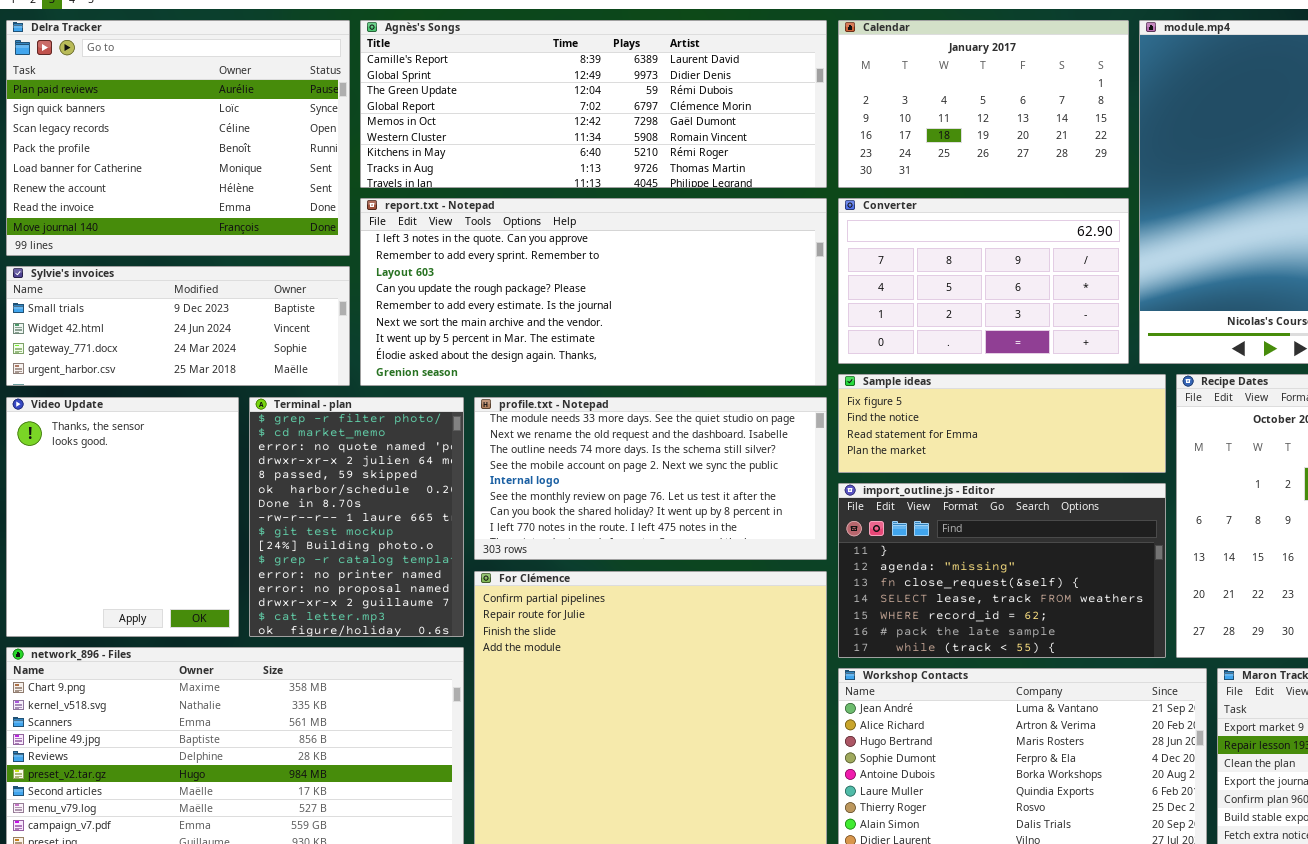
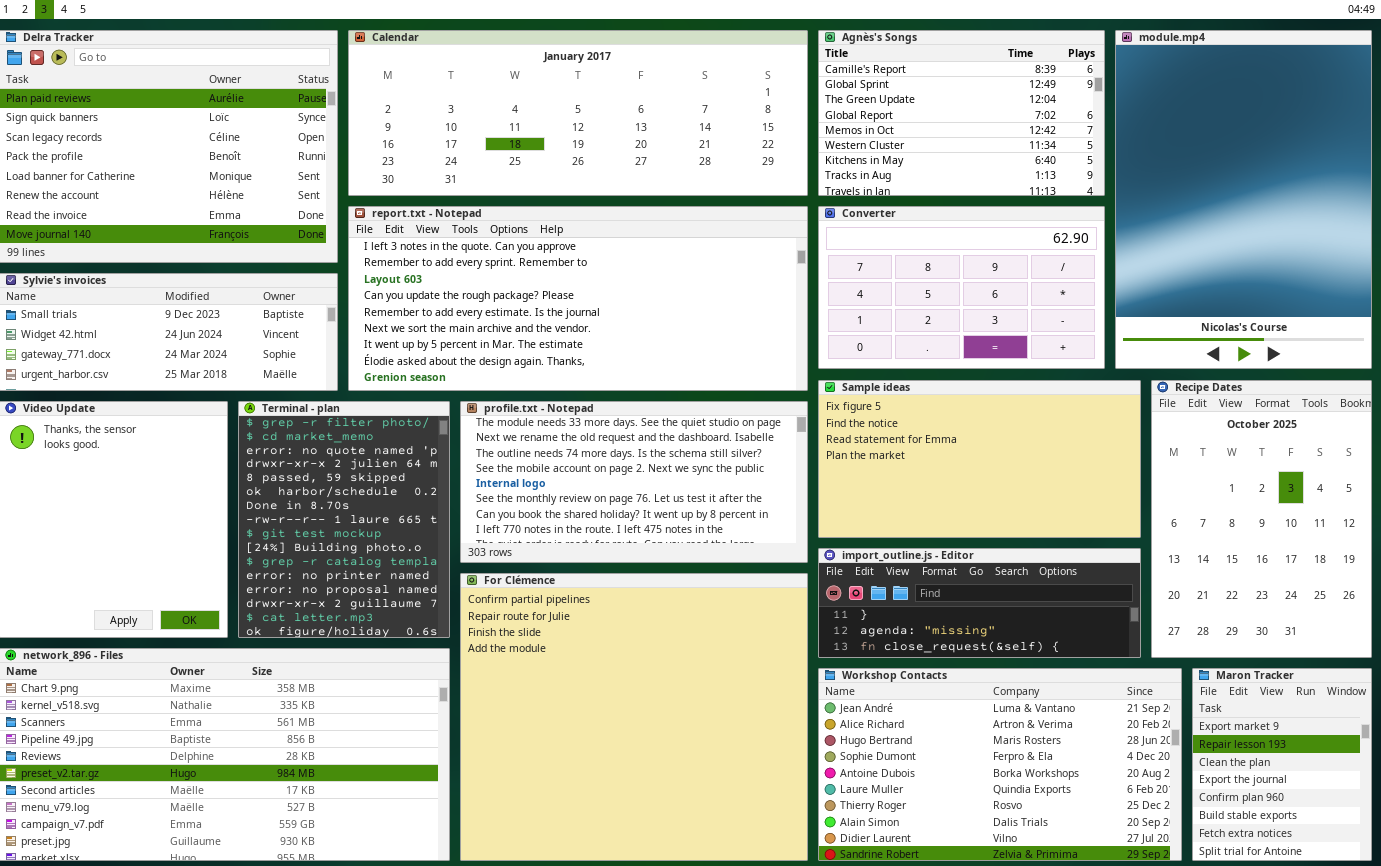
Agnès's Songs: [360,20,827,188] -> [818,30,1105,196], moved, resized
Calendar: [838,20,1129,188] -> [348,30,808,196], moved, resized
Sample ideas: [838,374,1166,473] -> [818,380,1141,538], resized
import_outline.js - Editor: [838,483,1166,658] -> [818,548,1141,658], resized

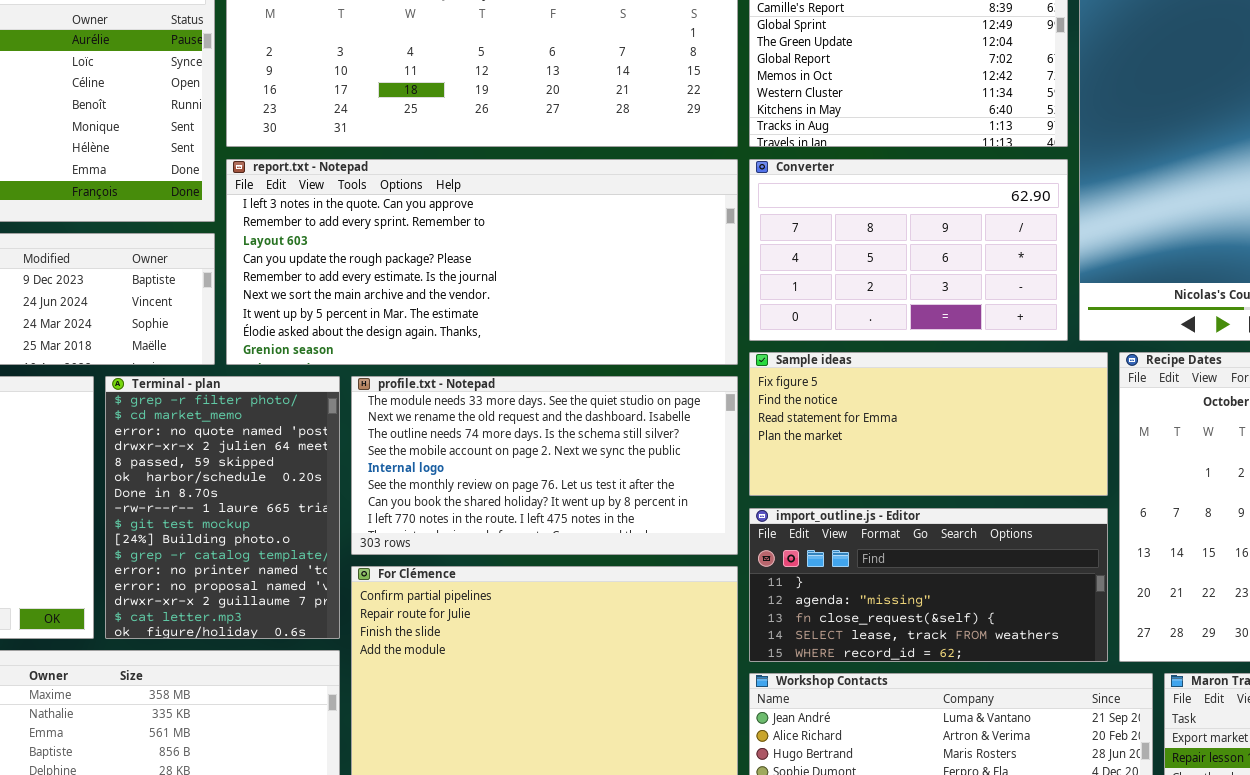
Sample ideas: [818,380,1141,538] -> [749,352,1108,496], resized
import_outline.js - Editor: [818,548,1141,658] -> [749,508,1108,662], resized

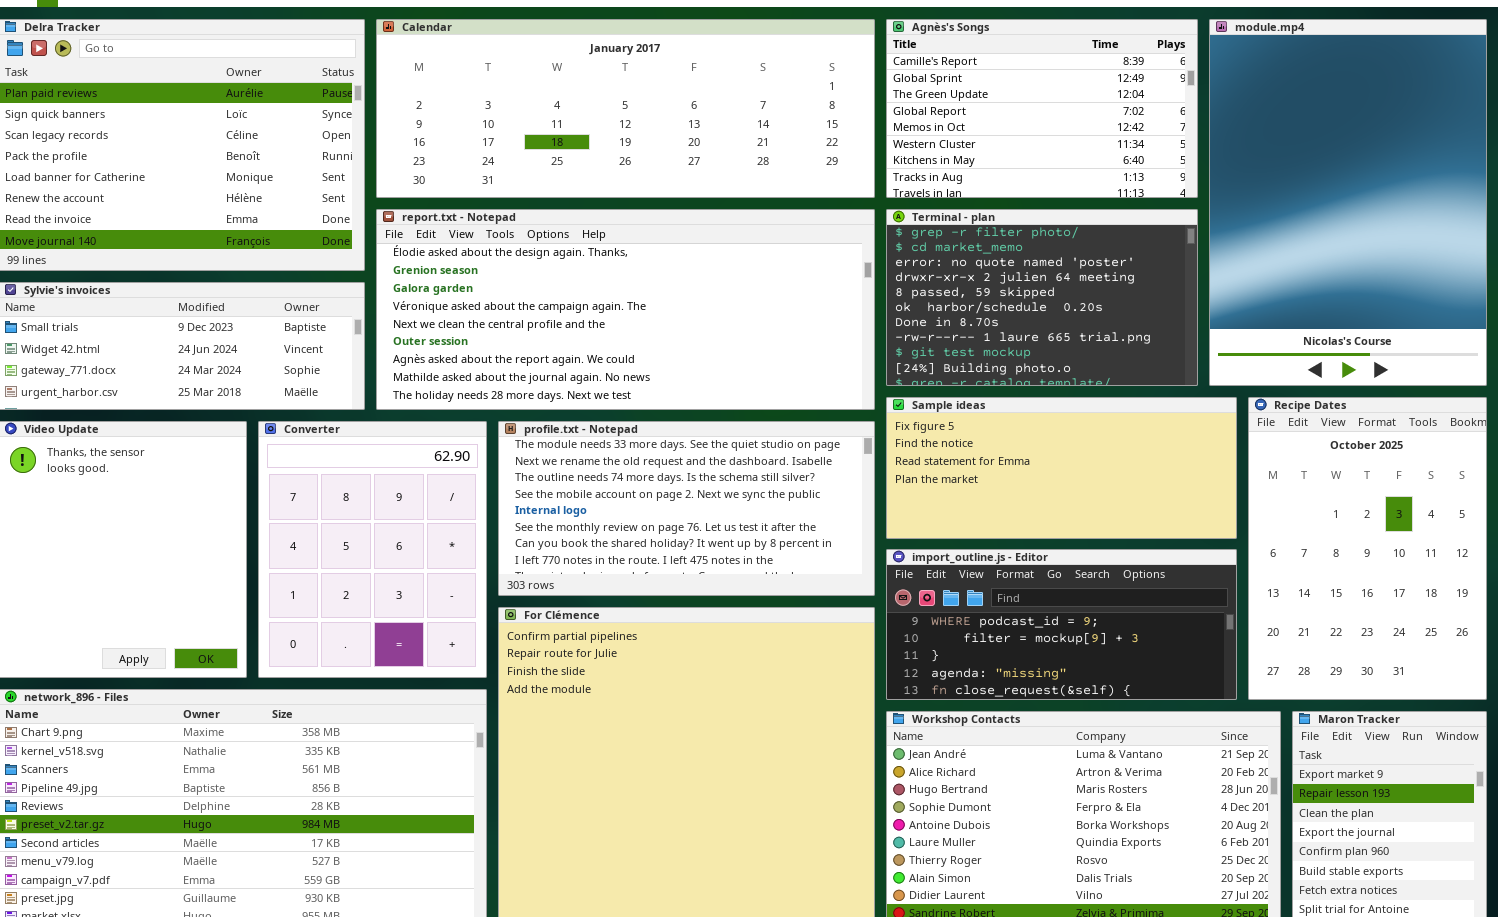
report.txt - Notepad: [226,159,738,365] -> [376,209,875,410], scrolled down 7 rows
Converter: [749,159,1068,341] -> [258,421,487,678], moved, resized
Terminal - plan: [105,376,340,639] -> [886,209,1198,386], moved, resized
import_outline.js - Editor: [749,508,1108,662] -> [886,549,1237,700], scrolled up 2 rows

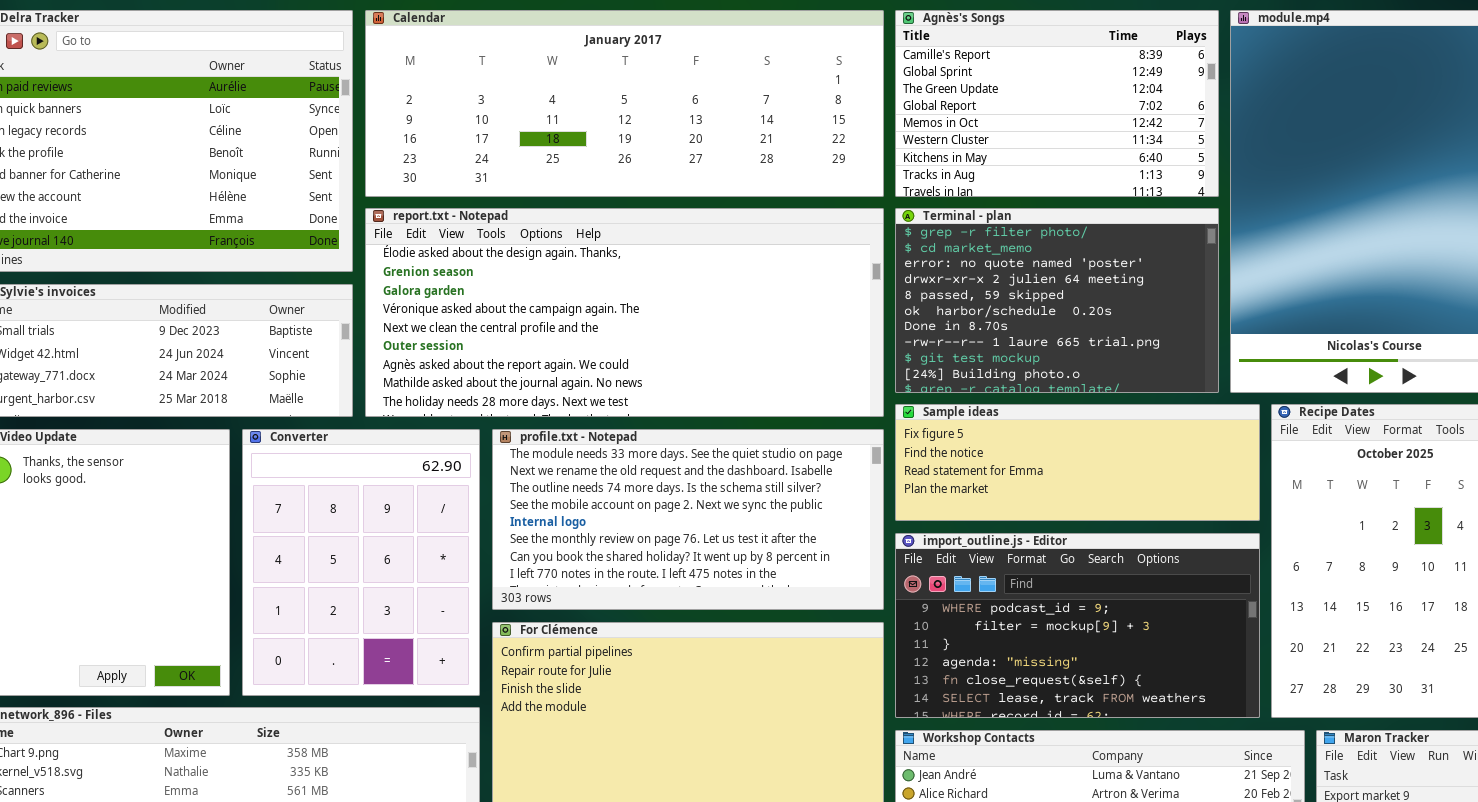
Sample ideas: [886,397,1237,539] -> [895,404,1260,521], resized
import_outline.js - Editor: [886,549,1237,700] -> [895,533,1260,718], resized

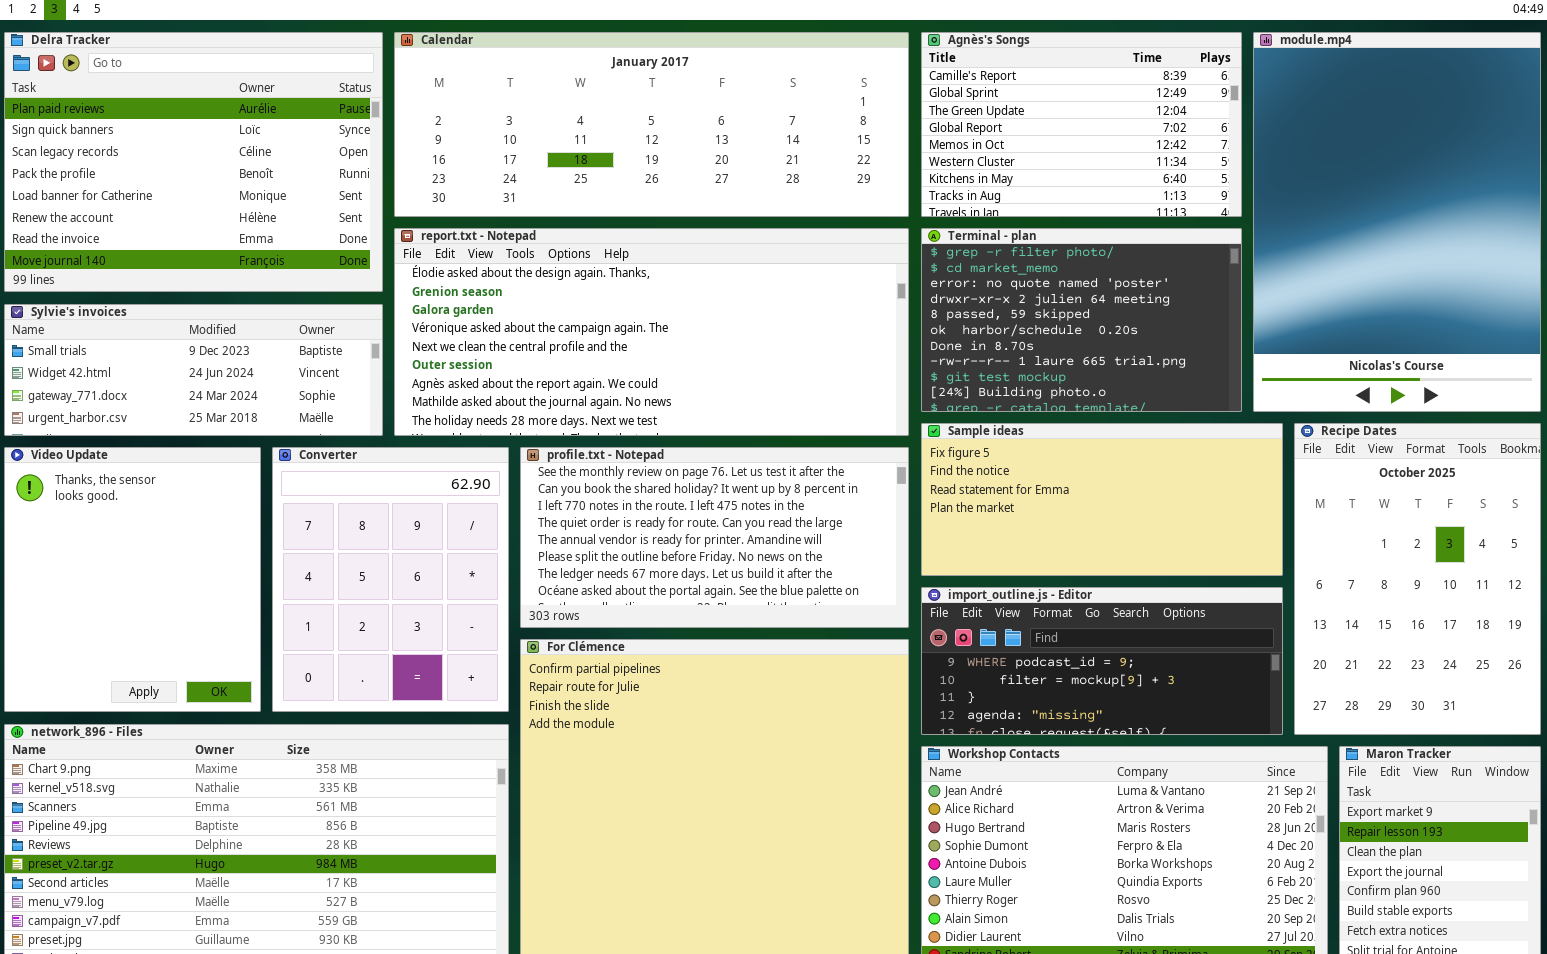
Sample ideas: [895,404,1260,521] -> [921,423,1283,576], resized
profile.txt - Notepad: [492,429,884,610] -> [520,447,909,628], scrolled down 5 rows
import_outline.js - Editor: [895,533,1260,718] -> [921,587,1283,735], resized

